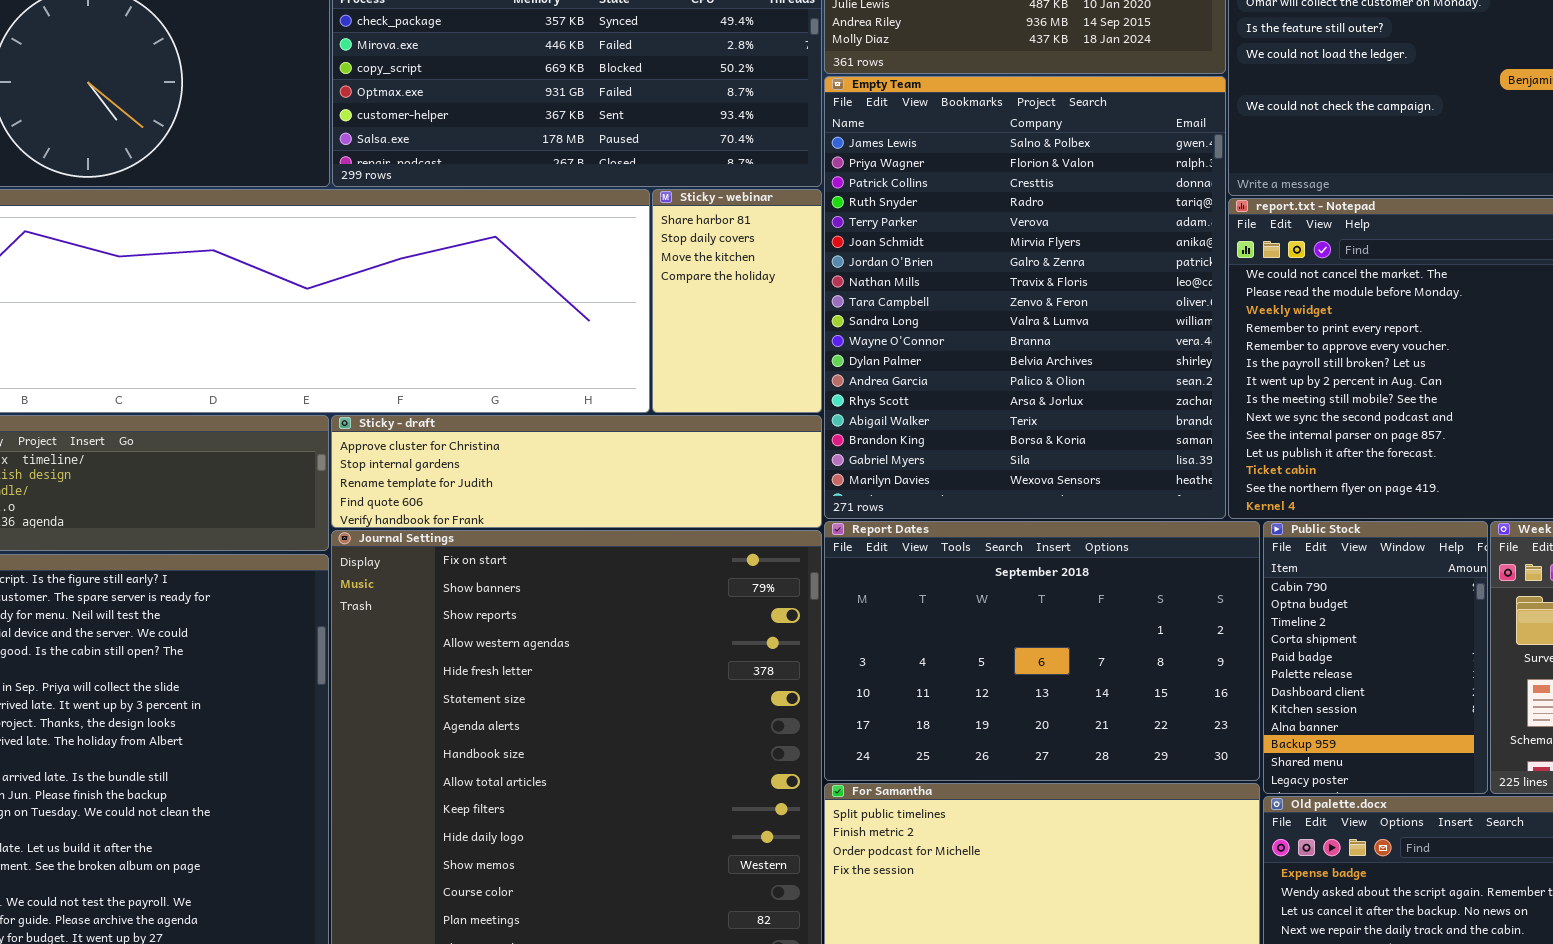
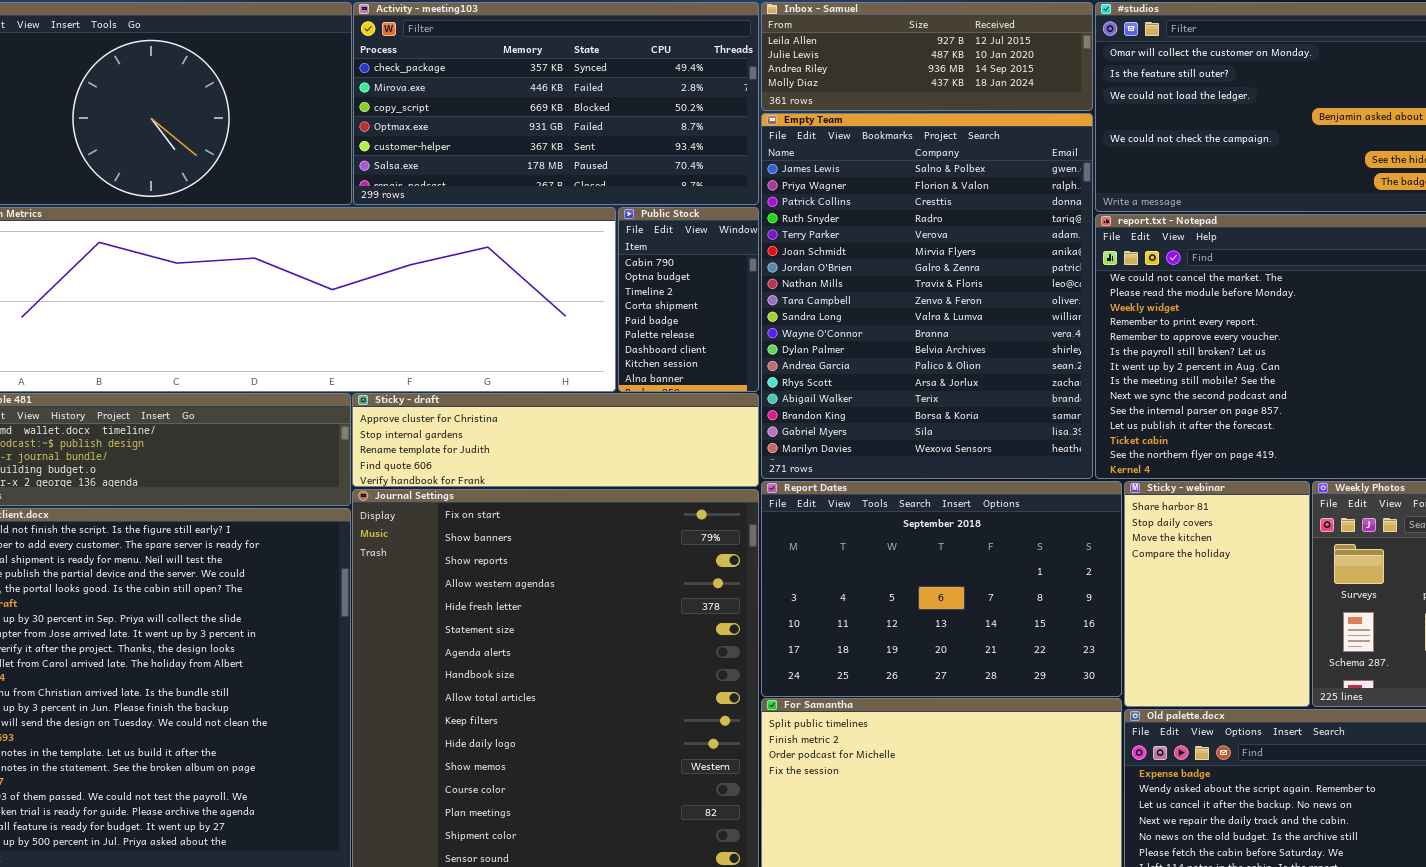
Sticky - webinar: [652,189,822,413] -> [1124,481,1310,707], moved, resized
Public Stock: [1263,521,1488,794] -> [618,207,759,392], moved, resized

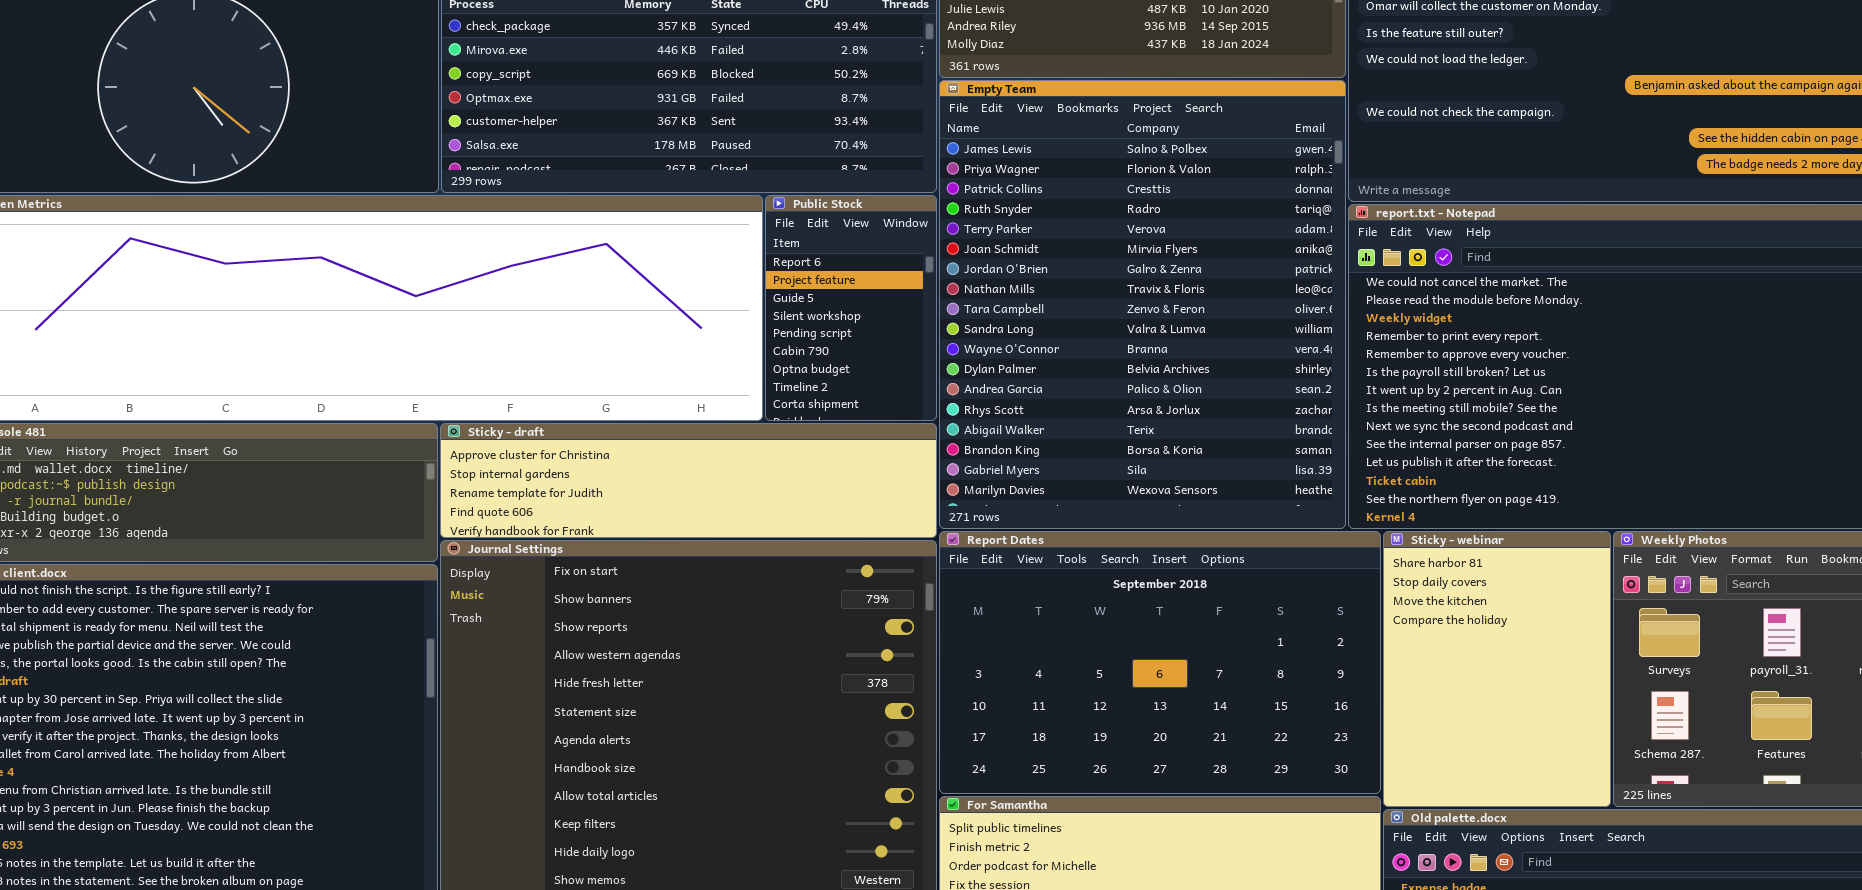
Public Stock: [618,207,759,392] -> [765,195,937,421], scrolled up 5 rows

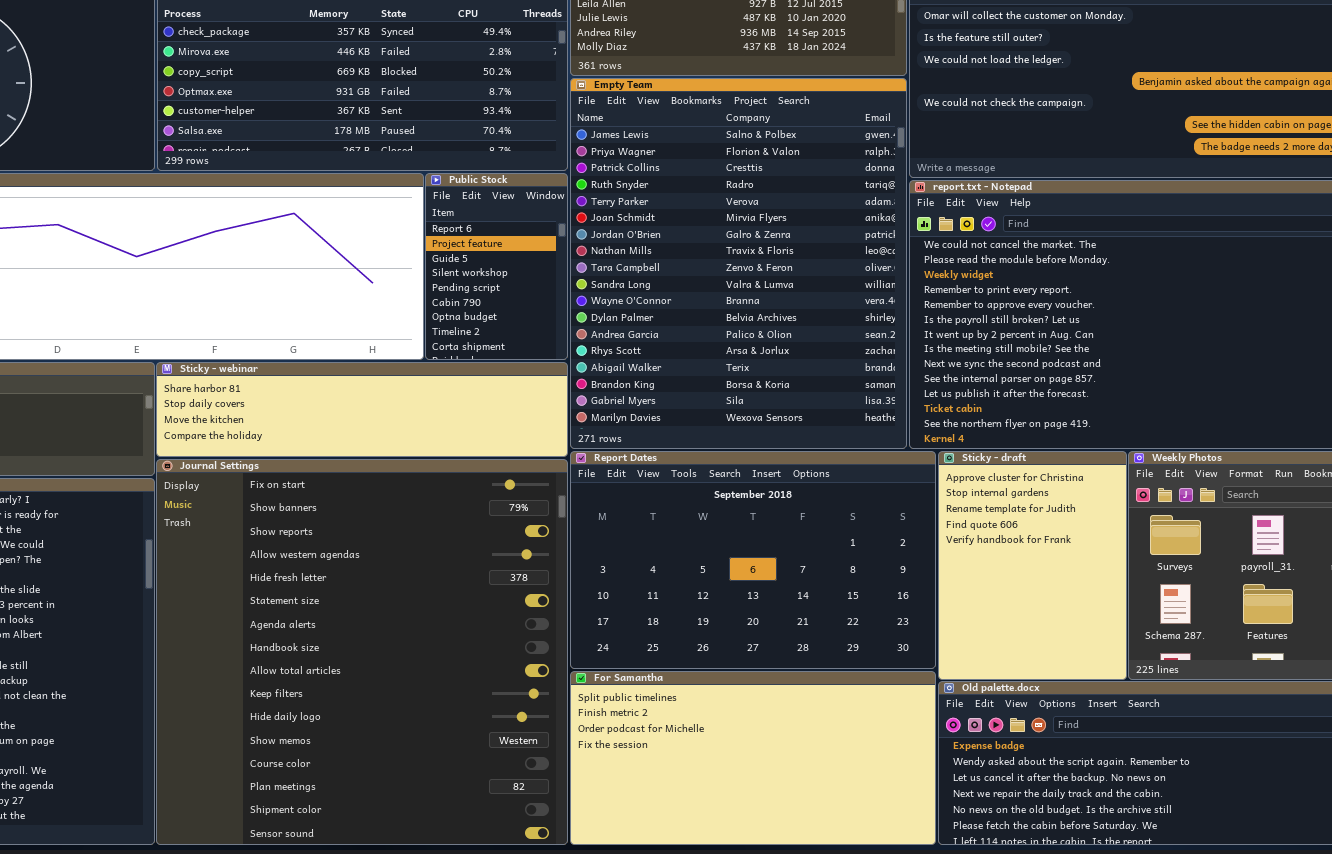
Sticky - draft: [440,423,937,538] -> [938,451,1127,680], moved, resized
Sticky - webinar: [1383,531,1611,807] -> [156,362,568,457], moved, resized

